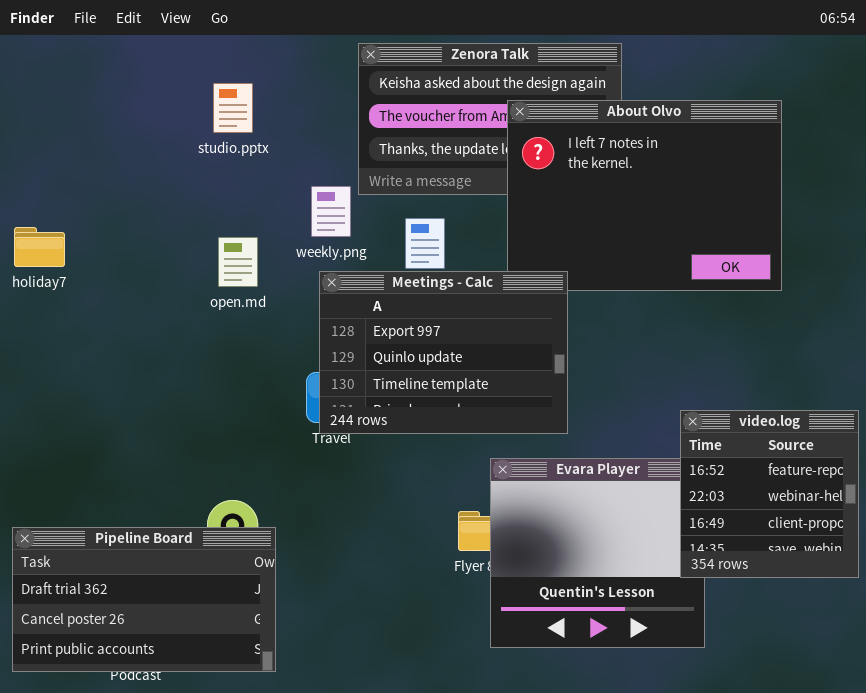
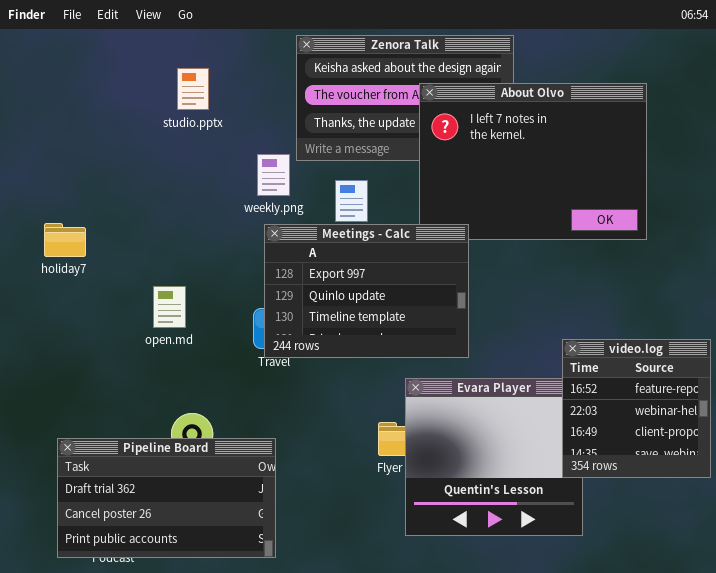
holiday7: [14,227,65,267] -> [44,223,86,257], moved
open.md: [218,237,258,287] -> [153,286,186,328], moved
Pipeline Board: [12,527,276,672] -> [57,438,276,558], moved

